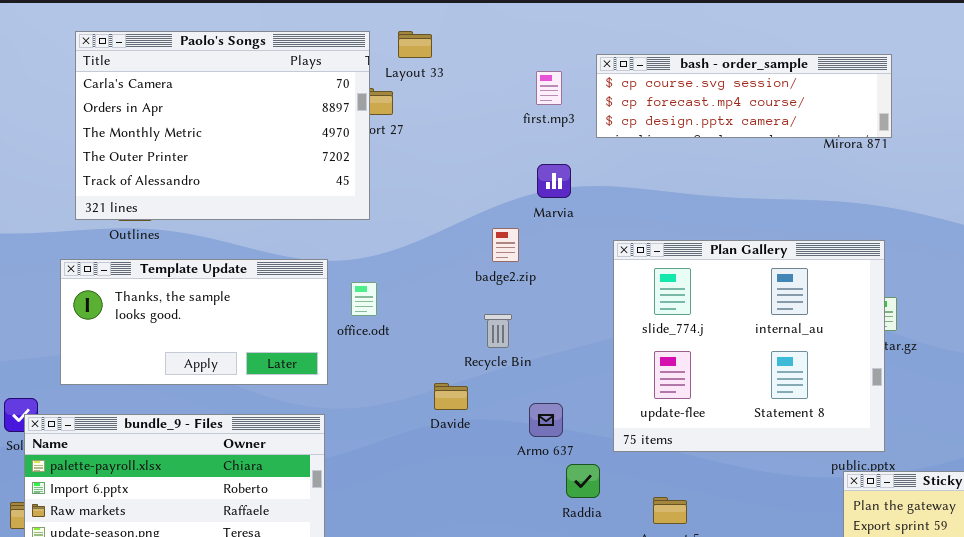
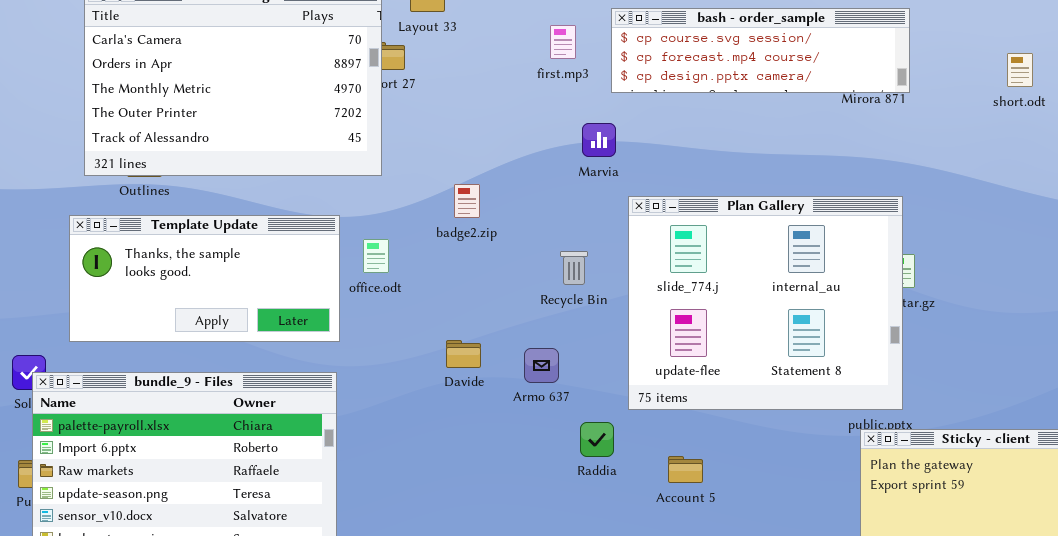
Marvia: [537,164,571,198] -> [582,123,616,157], moved
badge2.zip: [492,228,519,262] -> [454,184,480,218], moved
Recycle Bin: [484,314,512,348] -> [560,251,588,285], moved
Armo 637: [529,403,563,437] -> [524,348,559,383], moved

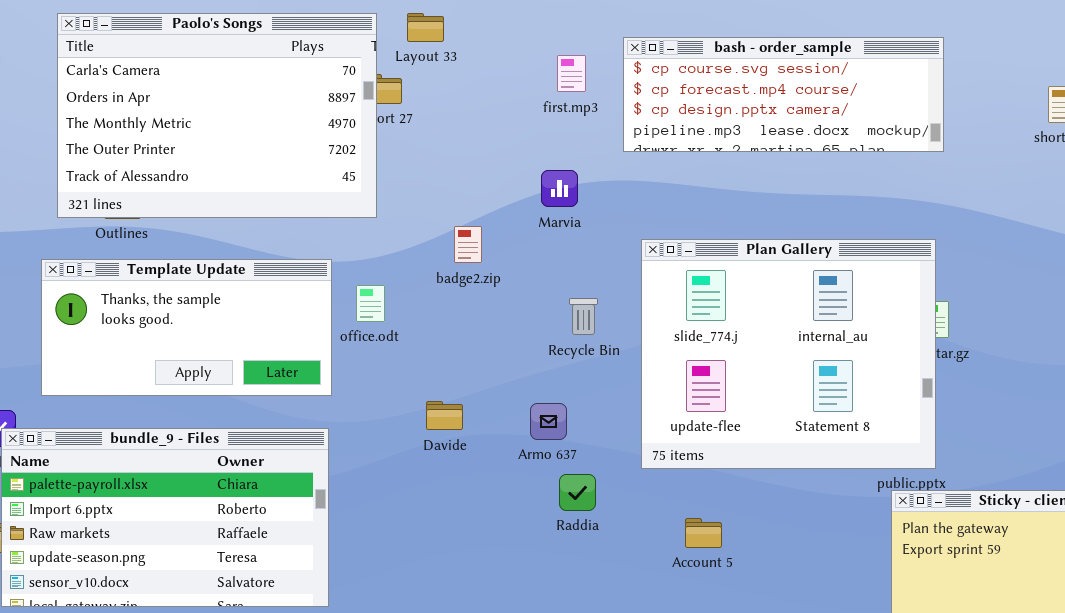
bash - order_sample: [611,8,910,93] -> [623,37,944,152], resized
Marvia: [582,123,616,157] -> [541,170,578,207], moved
Davide: [446,340,481,368] -> [426,401,463,430], moved
Raddia: [580,422,614,457] -> [559,474,596,511], moved

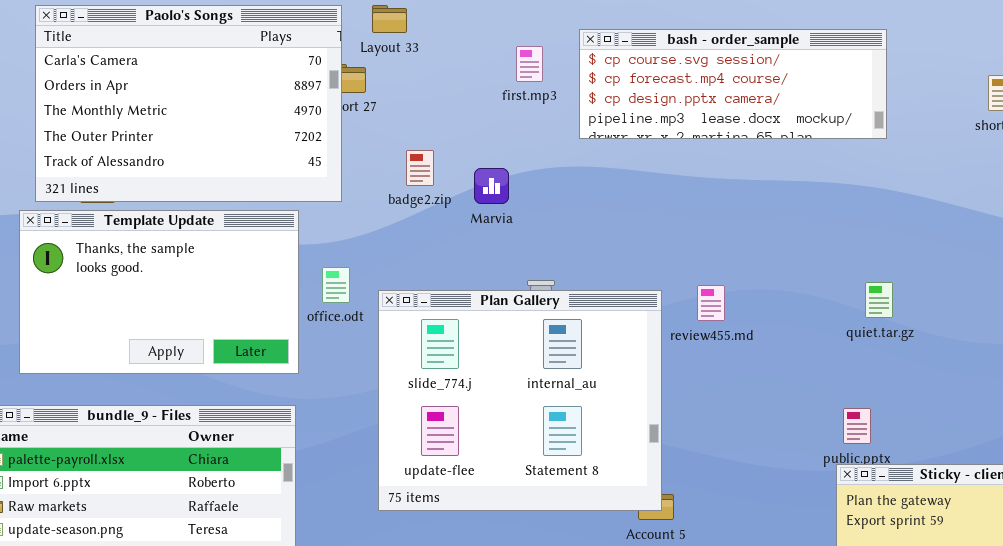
Marvia: [541,170,578,207] -> [474,168,509,204], moved
badge2.zip: [454,226,482,263] -> [406,150,434,186], moved
Plan Gallery: [641,239,936,469] -> [378,290,662,511], moved
Template Update: [41,259,332,396] -> [19,210,299,374], resized

